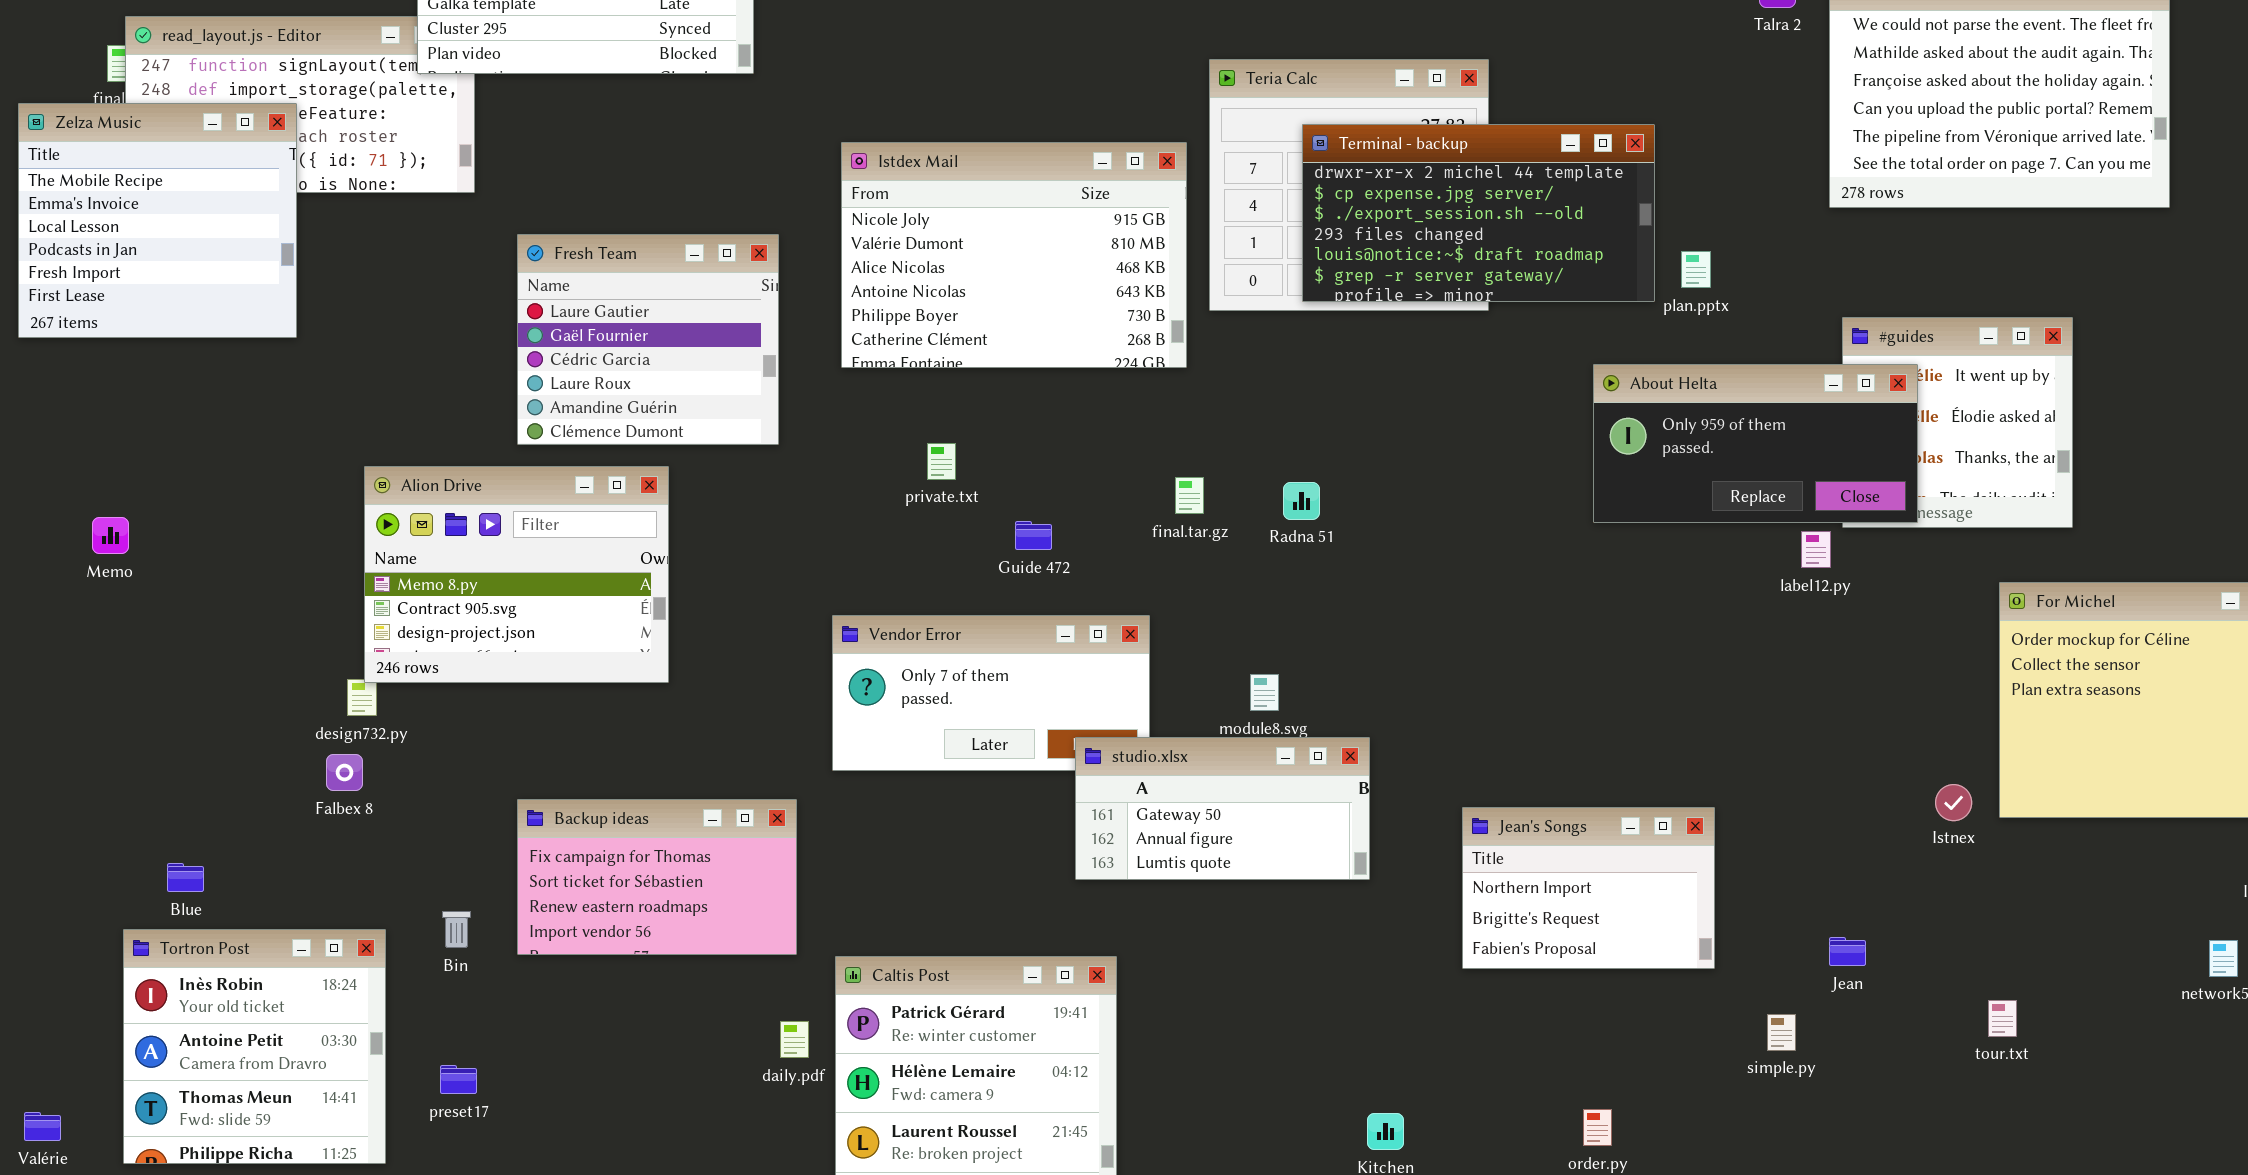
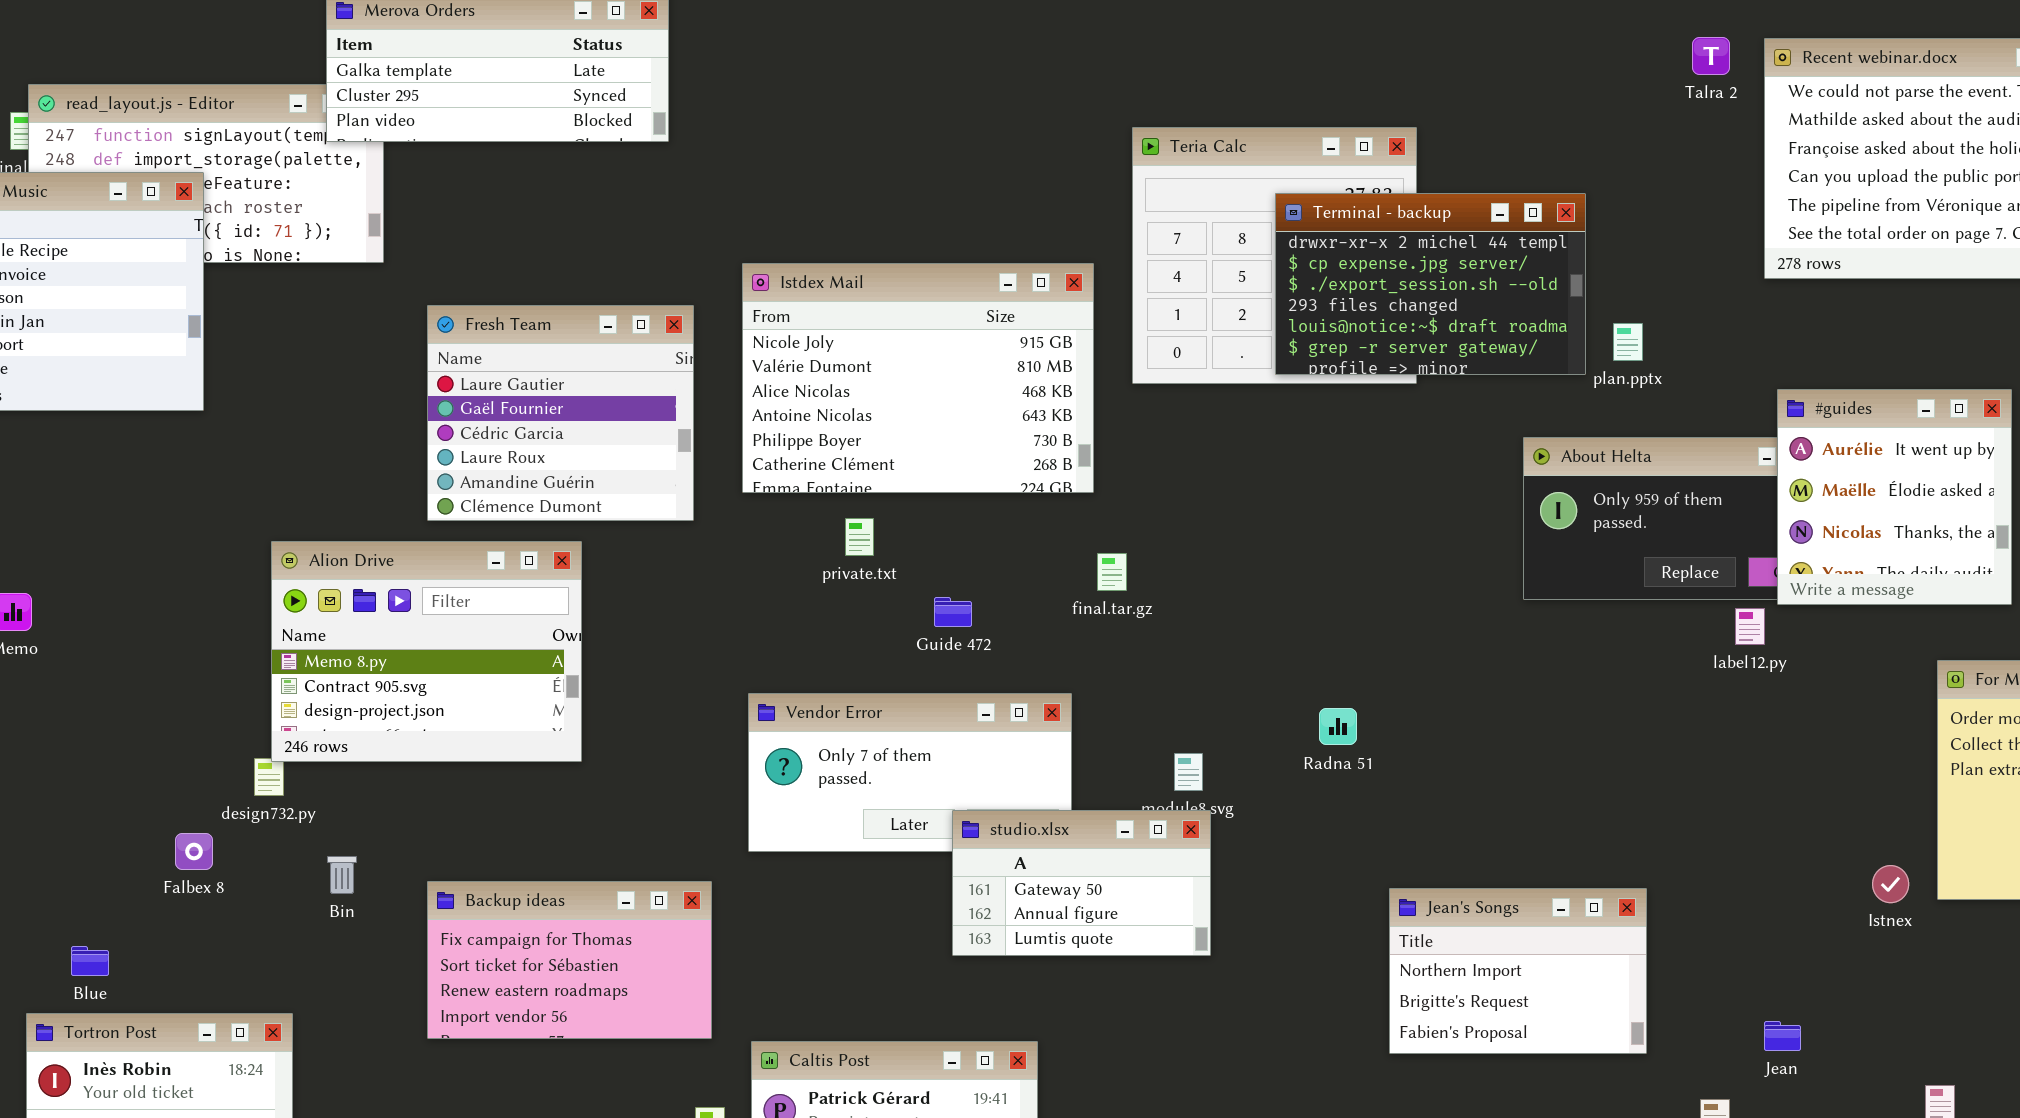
Terminal - backup: [1302,124,1655,302] -> [1275,193,1586,375], resized
Istdex Mail: [841,142,1187,368] -> [742,263,1094,493], moved
#guides: [1842,317,2073,528] -> [1777,389,2012,605], raised
Radna 51: [1283,482,1320,520] -> [1319,708,1357,745], moved
studio.xlsx: [1075,737,1370,880] -> [952,810,1211,956], moved, resized
Falbex 8: [326,754,363,791] -> [175,833,213,870], moved
Bin: [442,911,471,948] -> [327,856,357,894], moved

